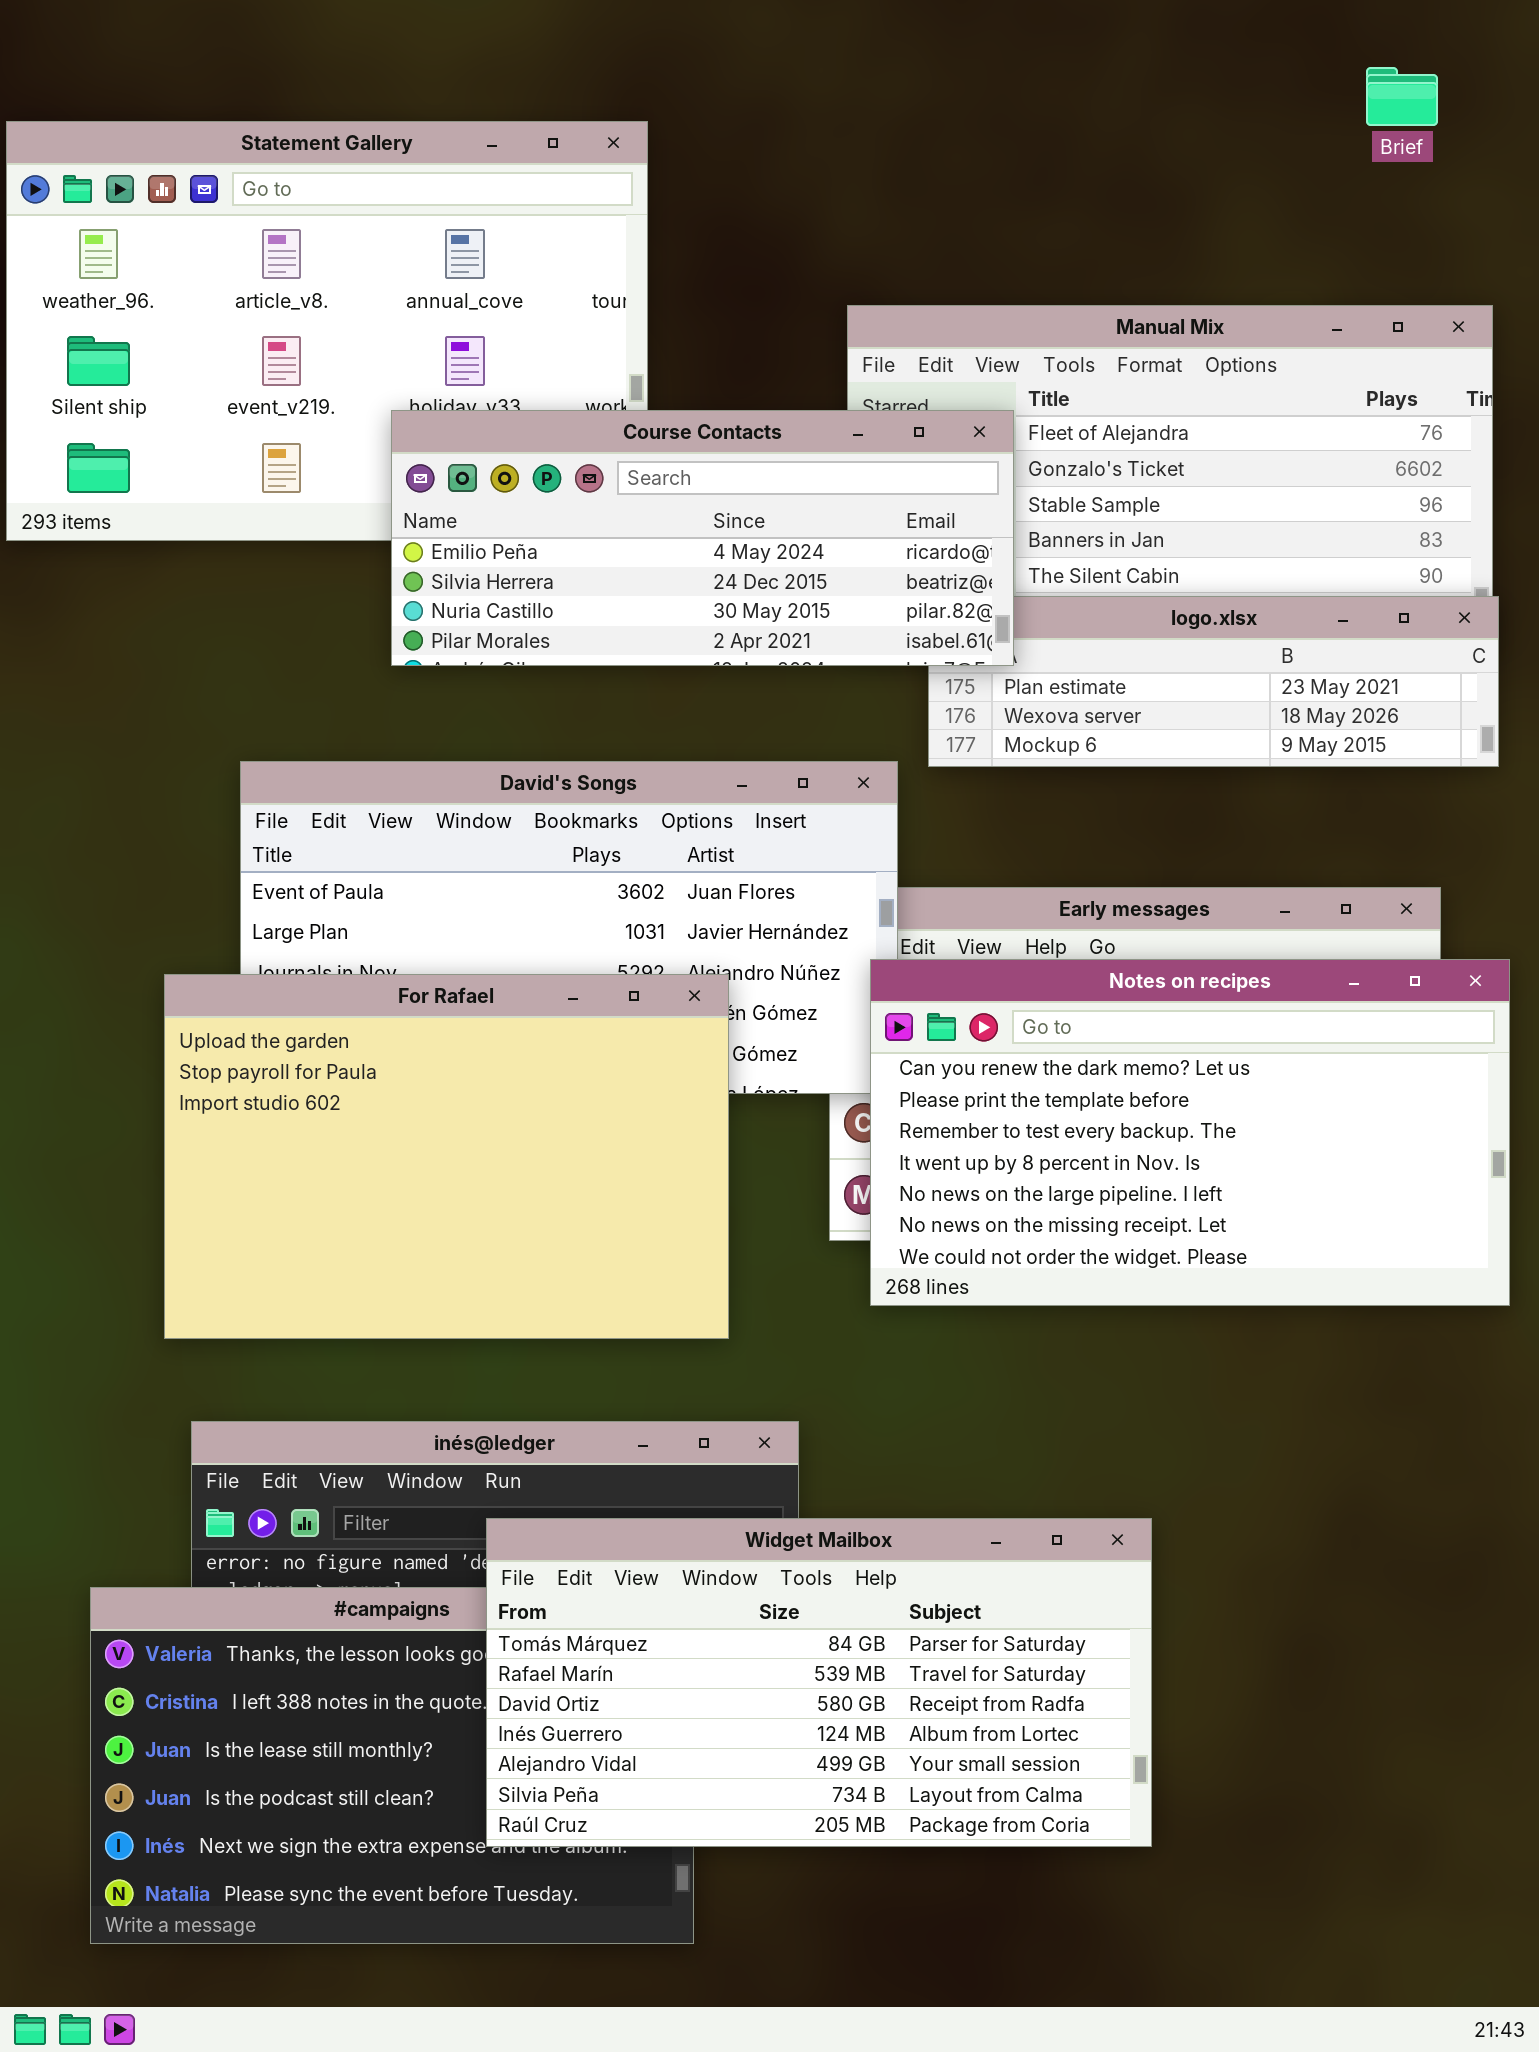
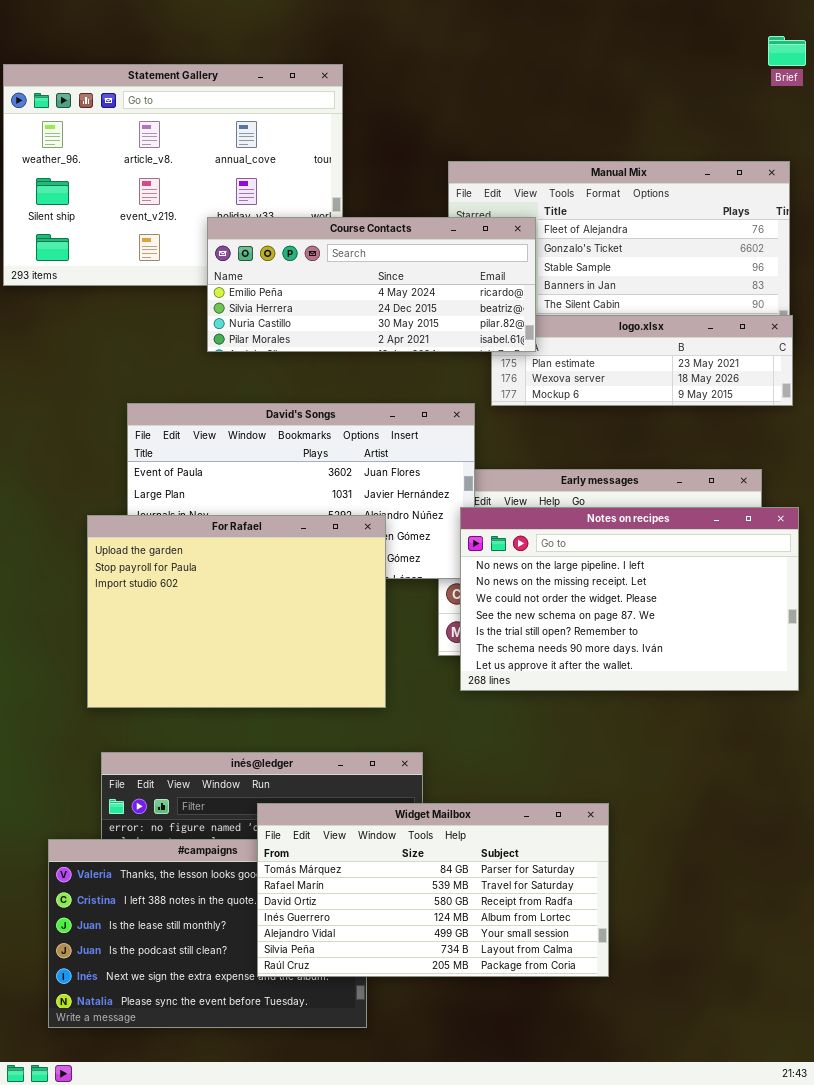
Brief: [1366,67,1438,126] -> [768,36,806,66], moved
Notes on recipes: [870,959,1510,1306] -> [460,507,799,691], scrolled down 4 rows

